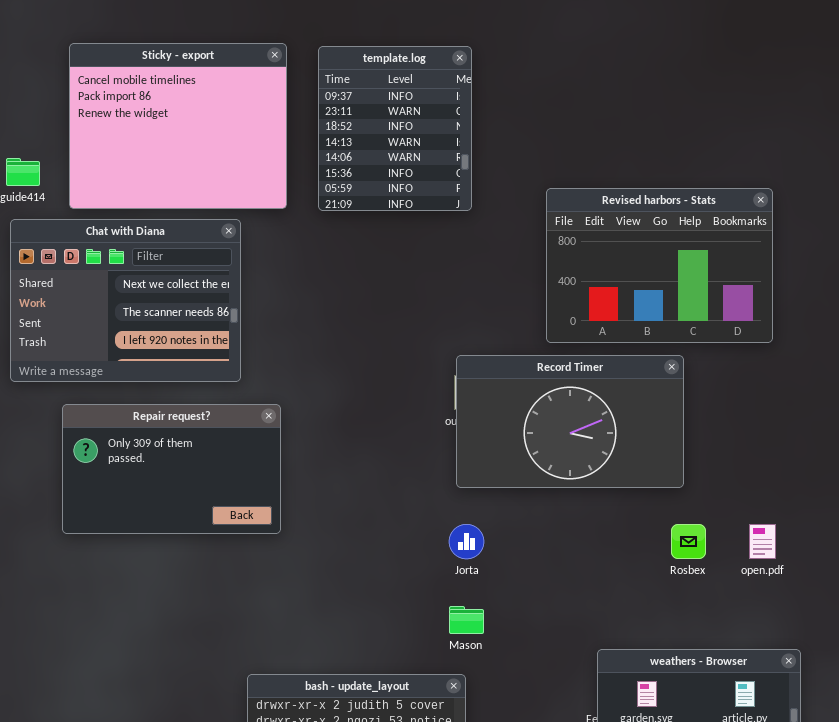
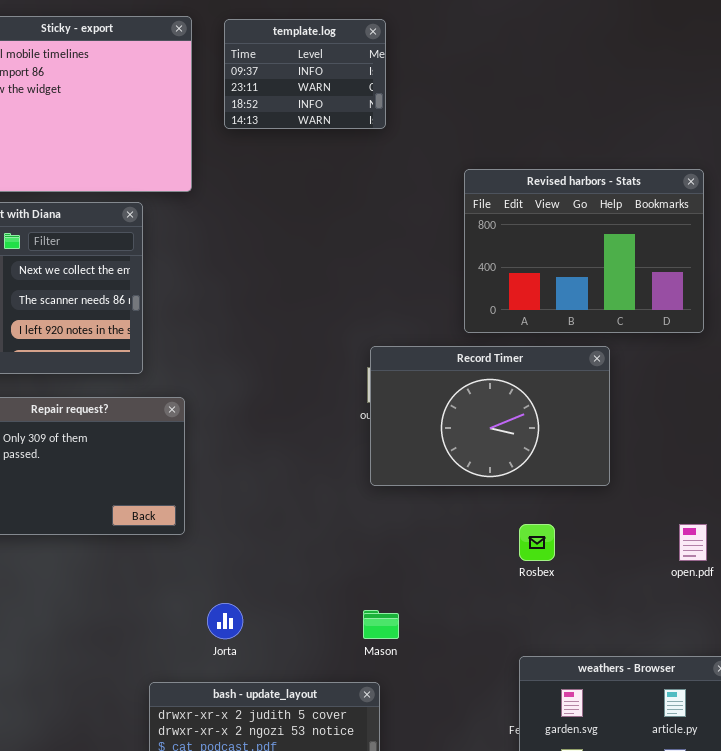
template.log: [318,46,472,211] -> [224,19,386,129], resized
Jorta: [449,524,484,559] -> [207,603,243,639], moved
Rosbex: [671,524,706,559] -> [519,524,555,561], moved

